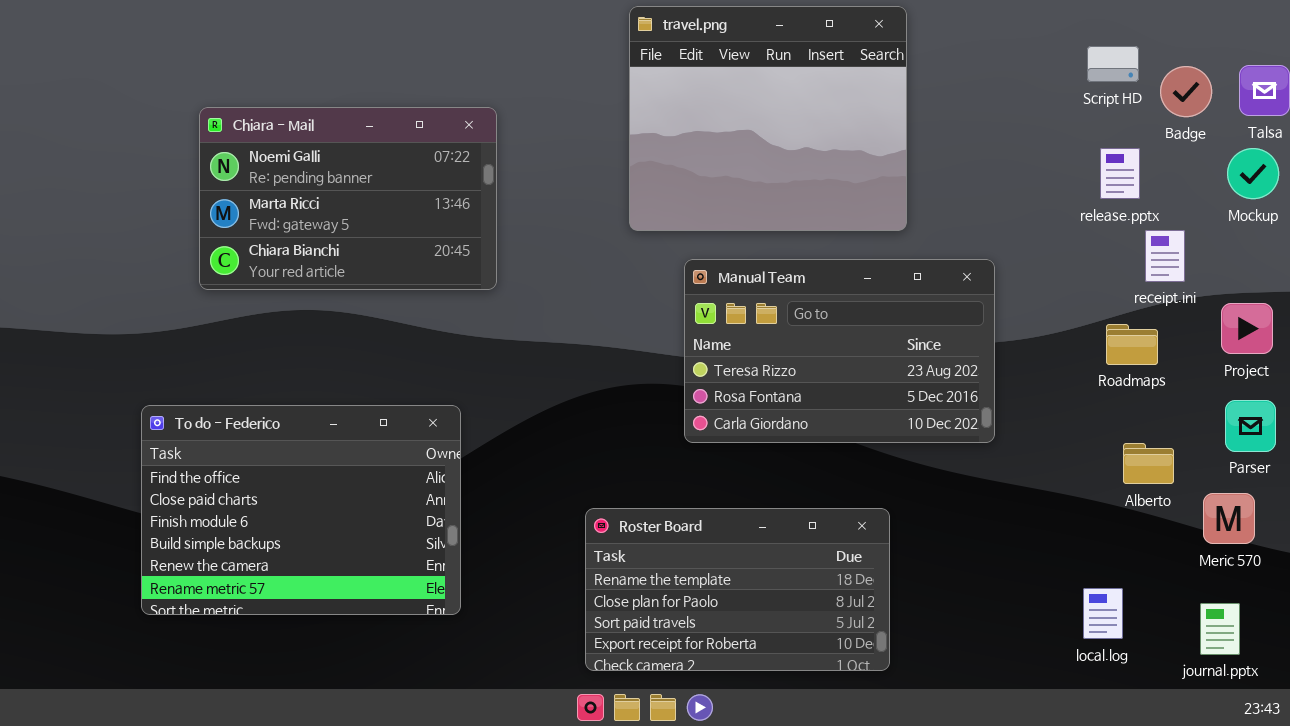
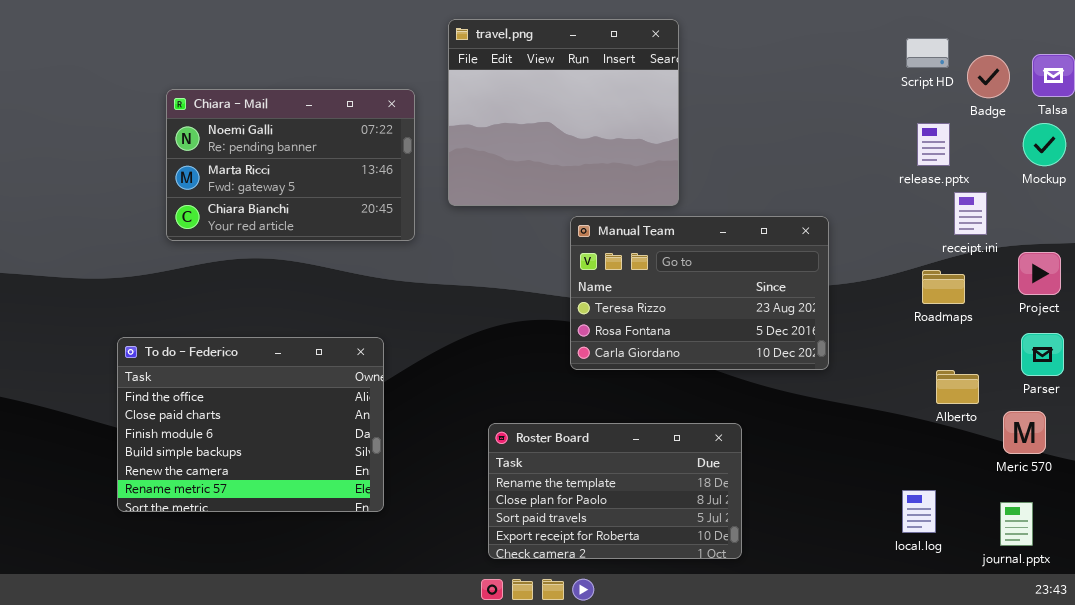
travel.png: [629,6,907,231] -> [448,19,679,206], moved

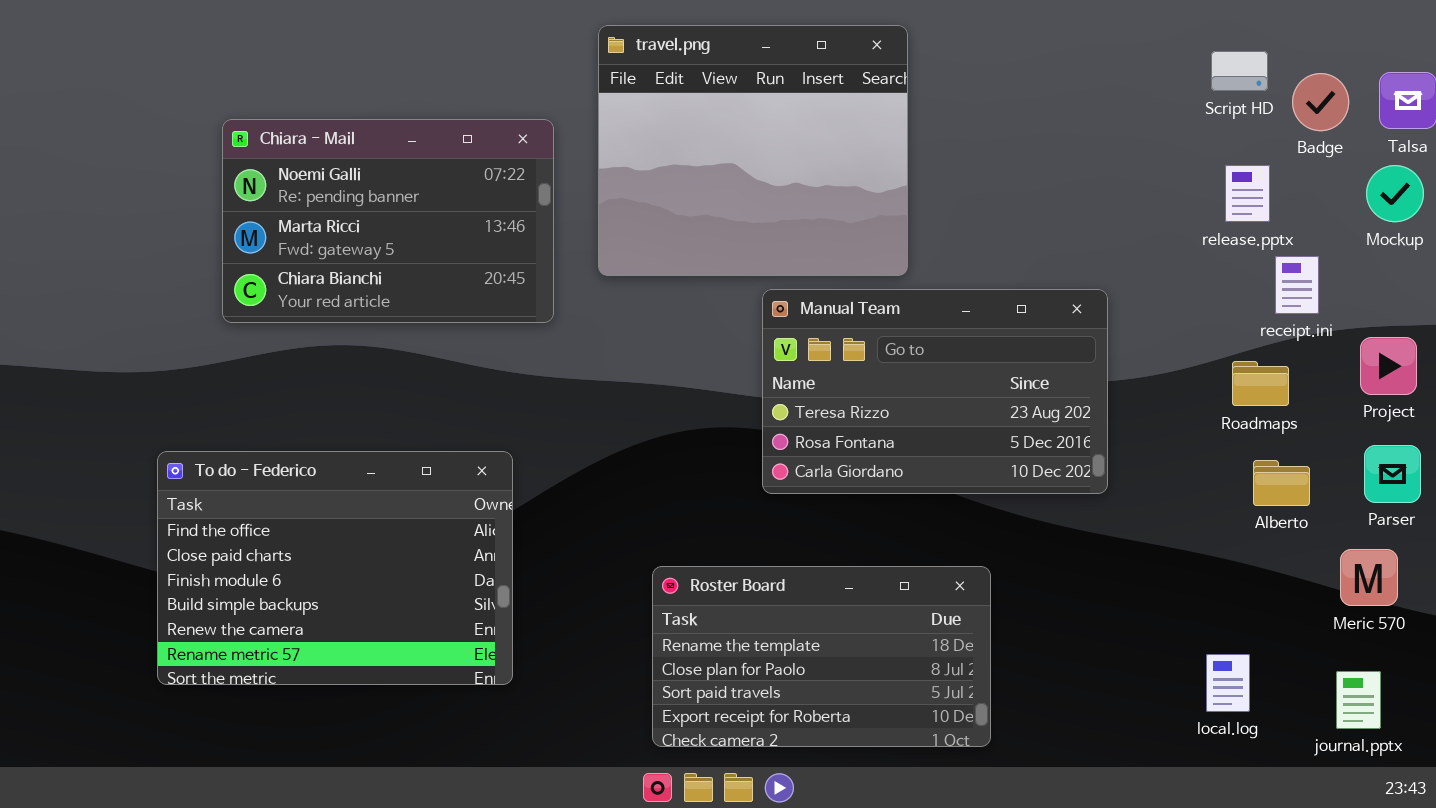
Alberto: [936,370,979,404] -> [1253,460,1310,506], moved

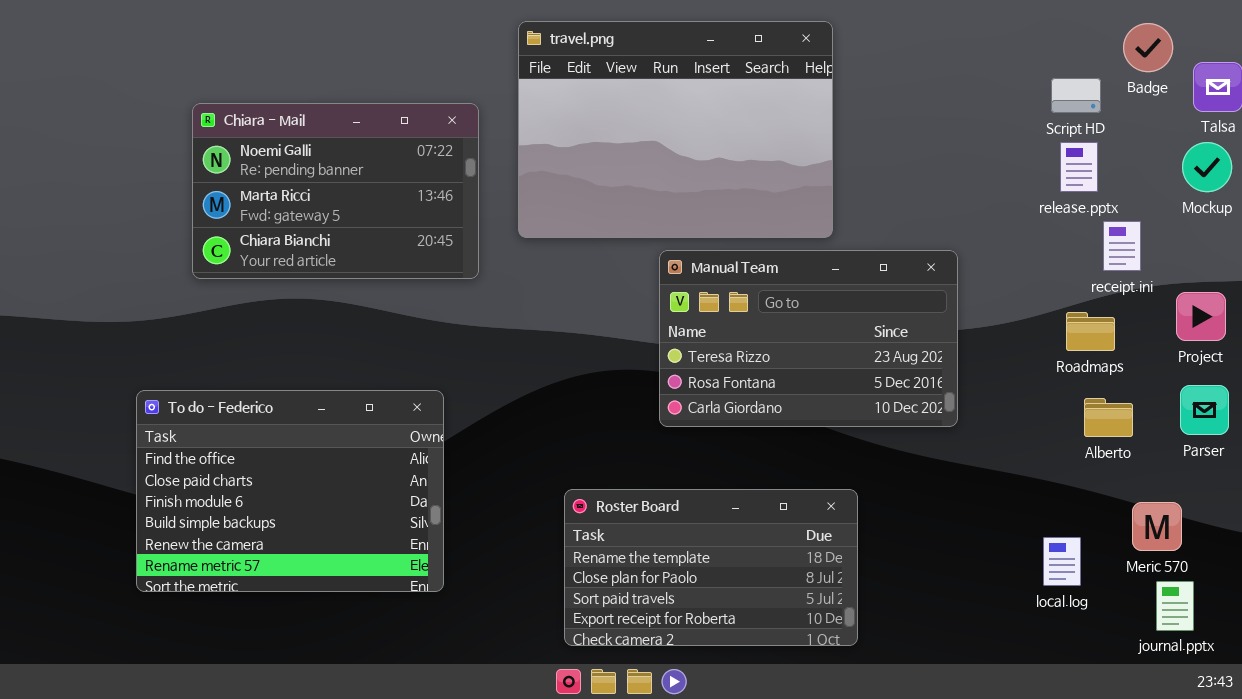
travel.png: [598,25,908,276] -> [518,21,833,238], resized
Script HD: [1211,51,1268,91] -> [1051,78,1101,113], moved
Badge: [1292,73,1349,131] -> [1123,23,1173,72], moved
Meric 570: [1340,549,1398,606] -> [1132,502,1182,551], moved
local.log: [1206,654,1250,712] -> [1043,537,1081,586], moved

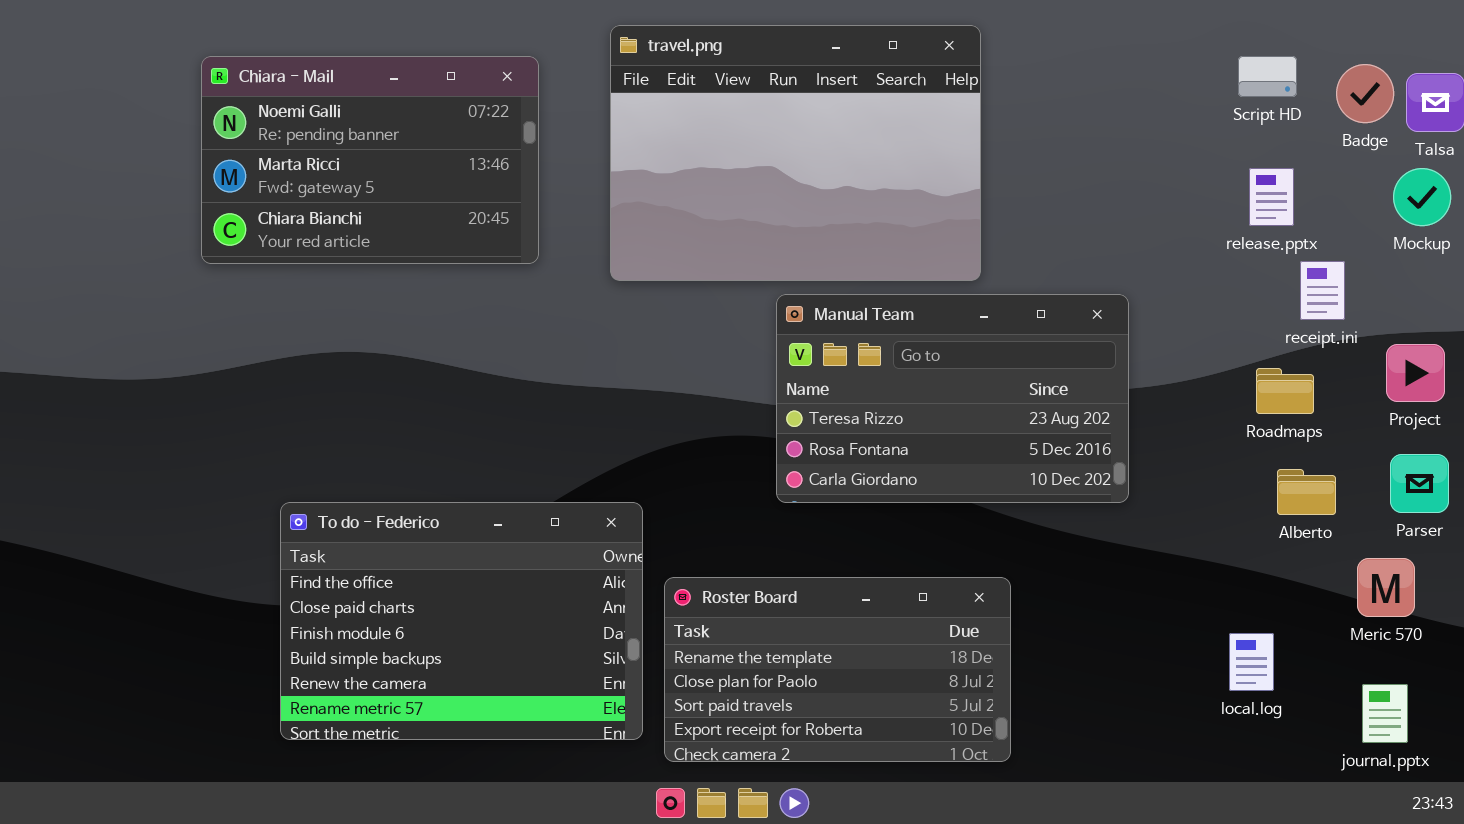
Badge: [1123,23,1173,72] -> [1336,64,1394,123], moved
Script HD: [1051,78,1101,113] -> [1238,56,1297,97], moved
Chiara - Mail: [192,103,479,279] -> [201,56,539,264], moved
To do - Federico: [136,390,444,592] -> [280,502,643,740], moved
Meric 570: [1132,502,1182,551] -> [1357,558,1415,617], moved

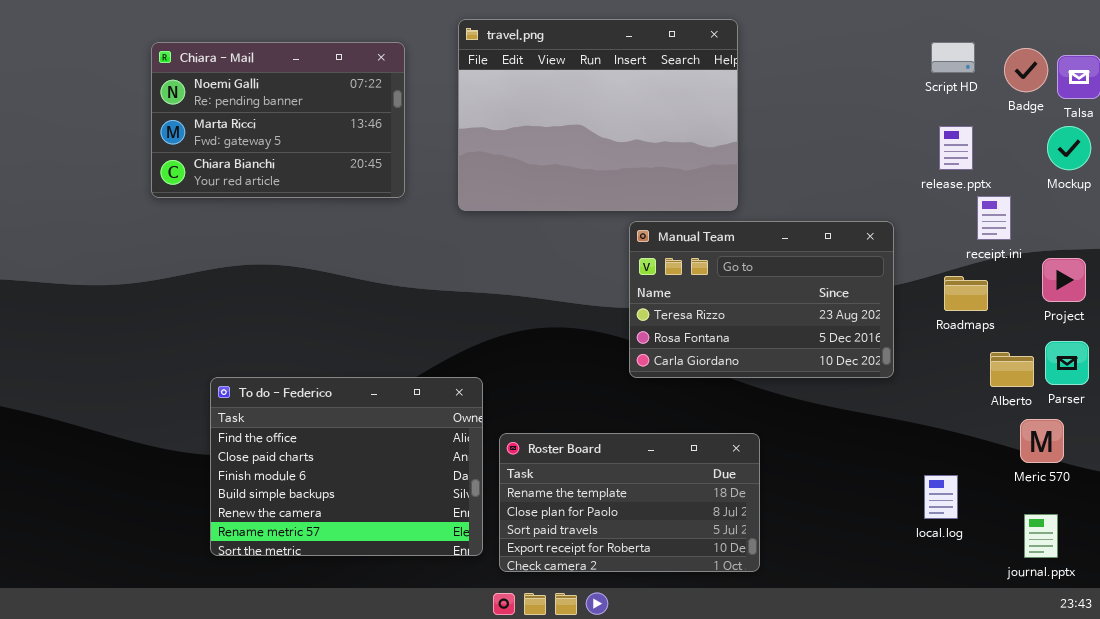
Manual Team: [776,294,1129,503] -> [629,221,894,378], moved
Alberto: [1277,469,1336,515] -> [990,352,1034,387], moved

